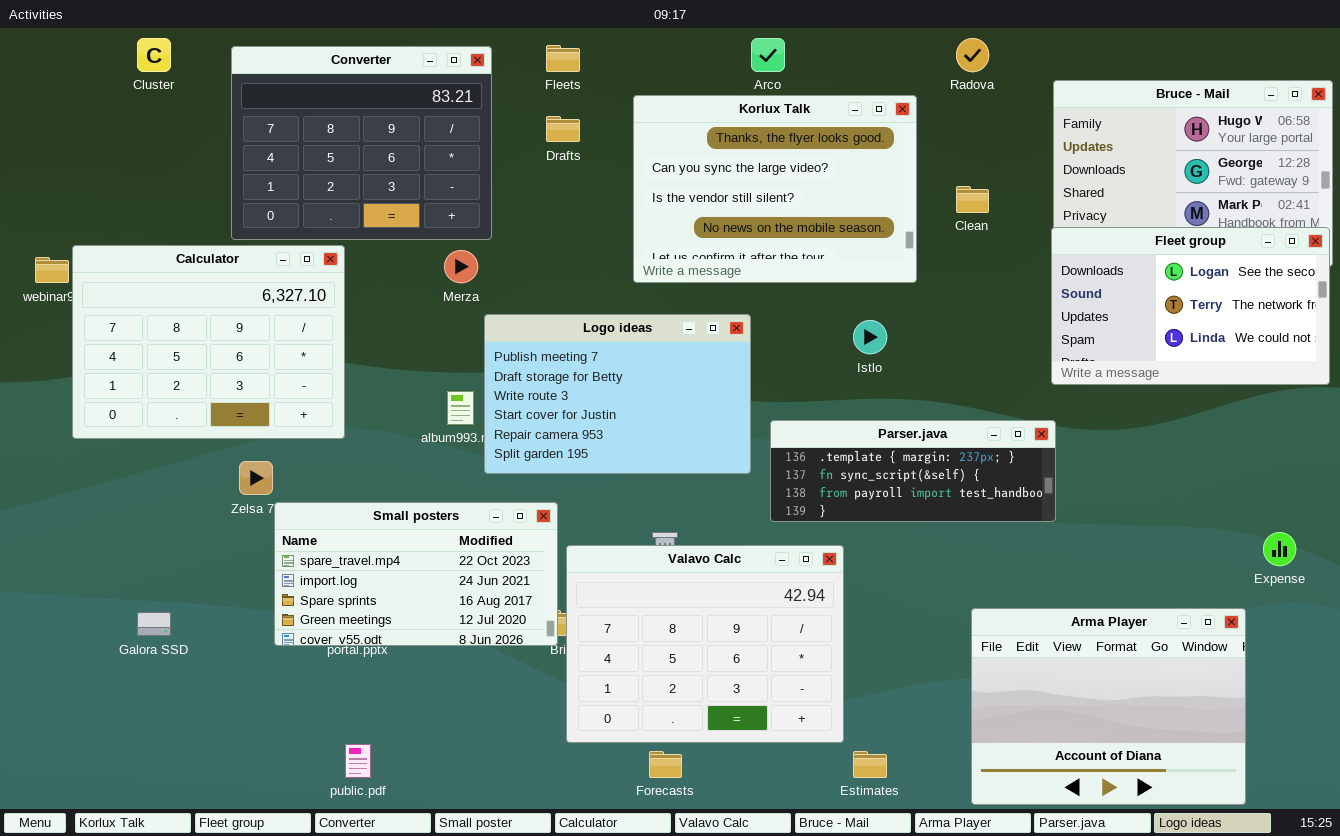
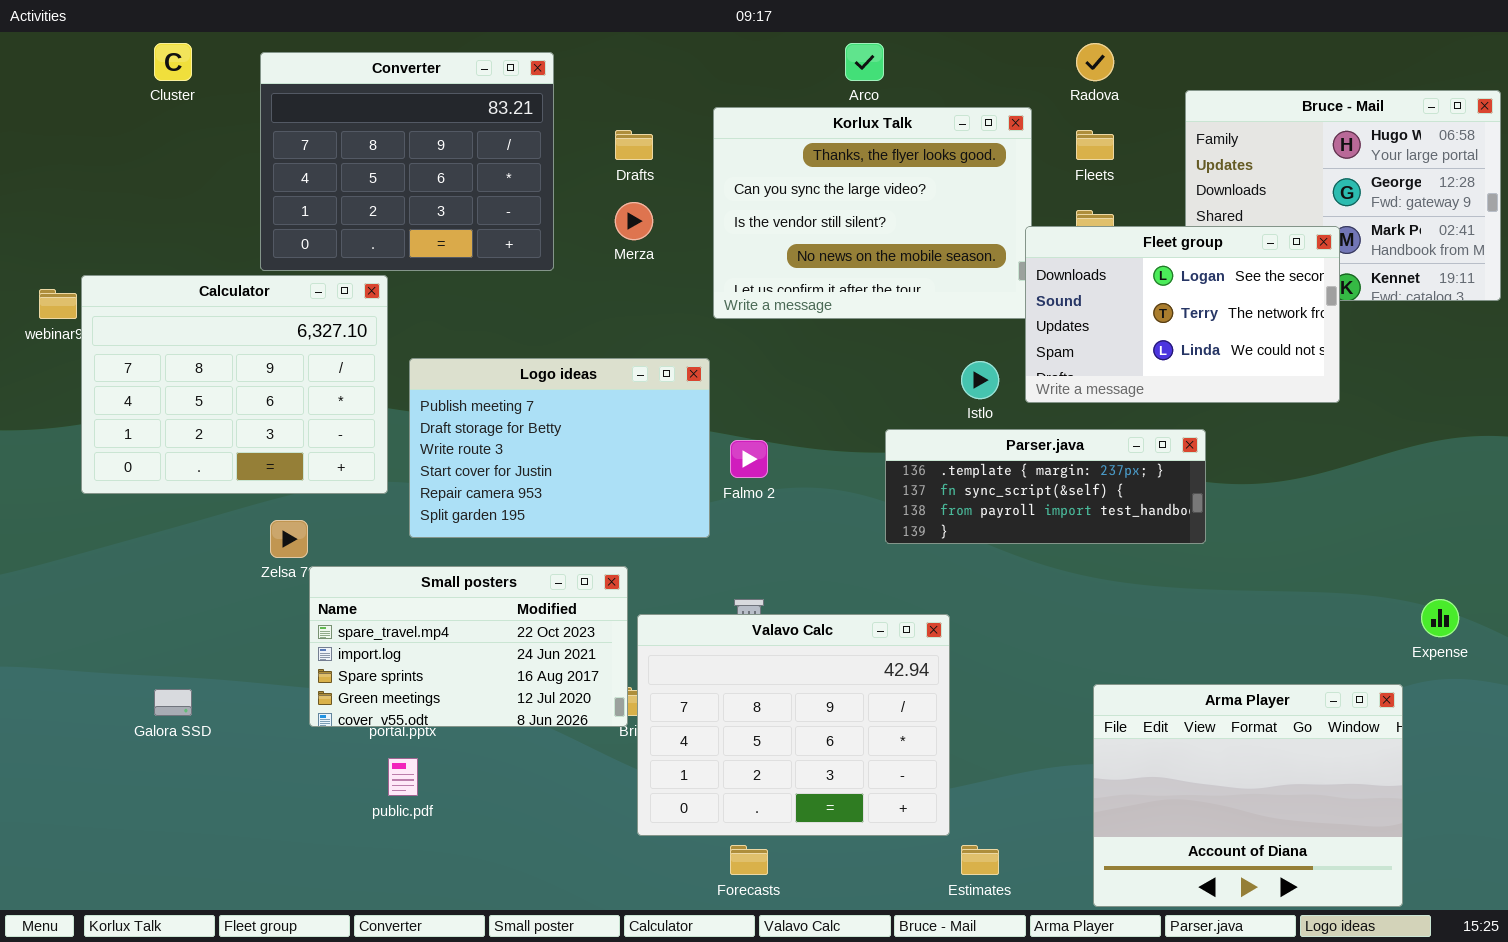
Fleets: [546,45,580,72] -> [1076,130,1114,160], moved
Fleet group: [1051,227,1330,385] -> [1025,226,1340,403], moved
Merza: [444,250,478,283] -> [615,202,653,240], moved
Logo ideas: [484,314,751,474] -> [409,358,710,538], moved
Parser.java: [770,420,1056,522] -> [885,429,1206,544], moved
public.pdf: [345,744,371,778] -> [388,758,418,796], moved

